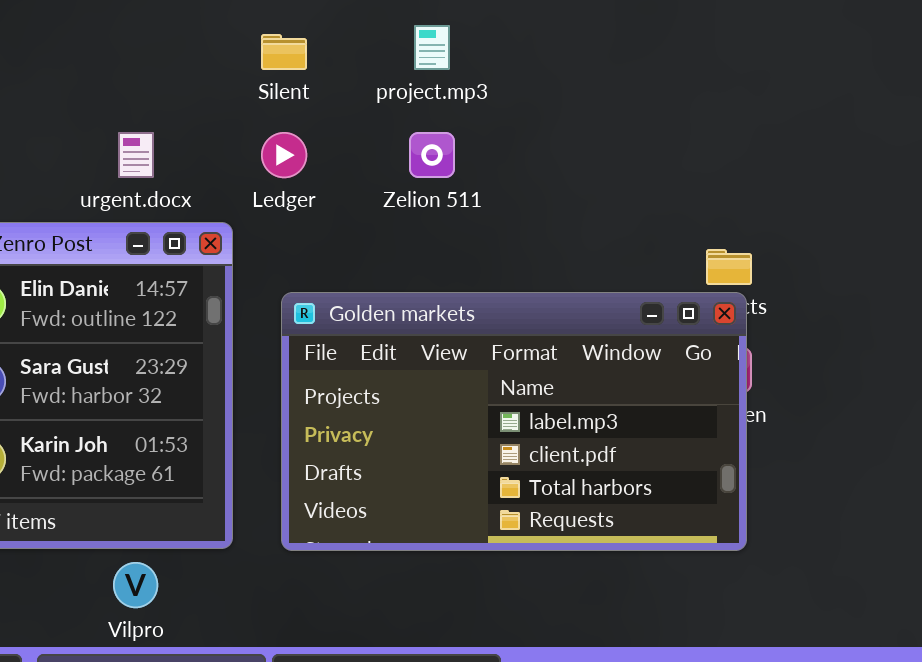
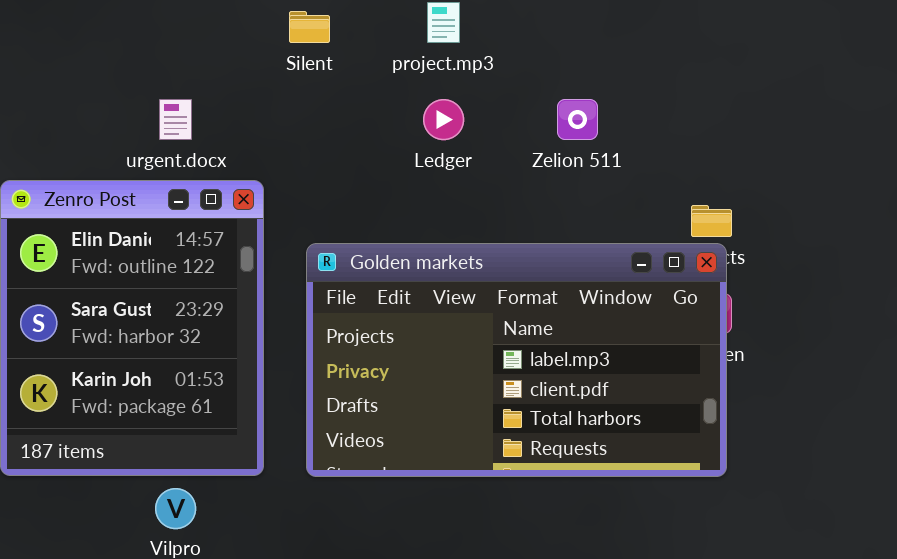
Ledger: [261,132,307,178] -> [423,99,464,140], moved
Zelion 511: [409,132,455,178] -> [557,99,598,140], moved

